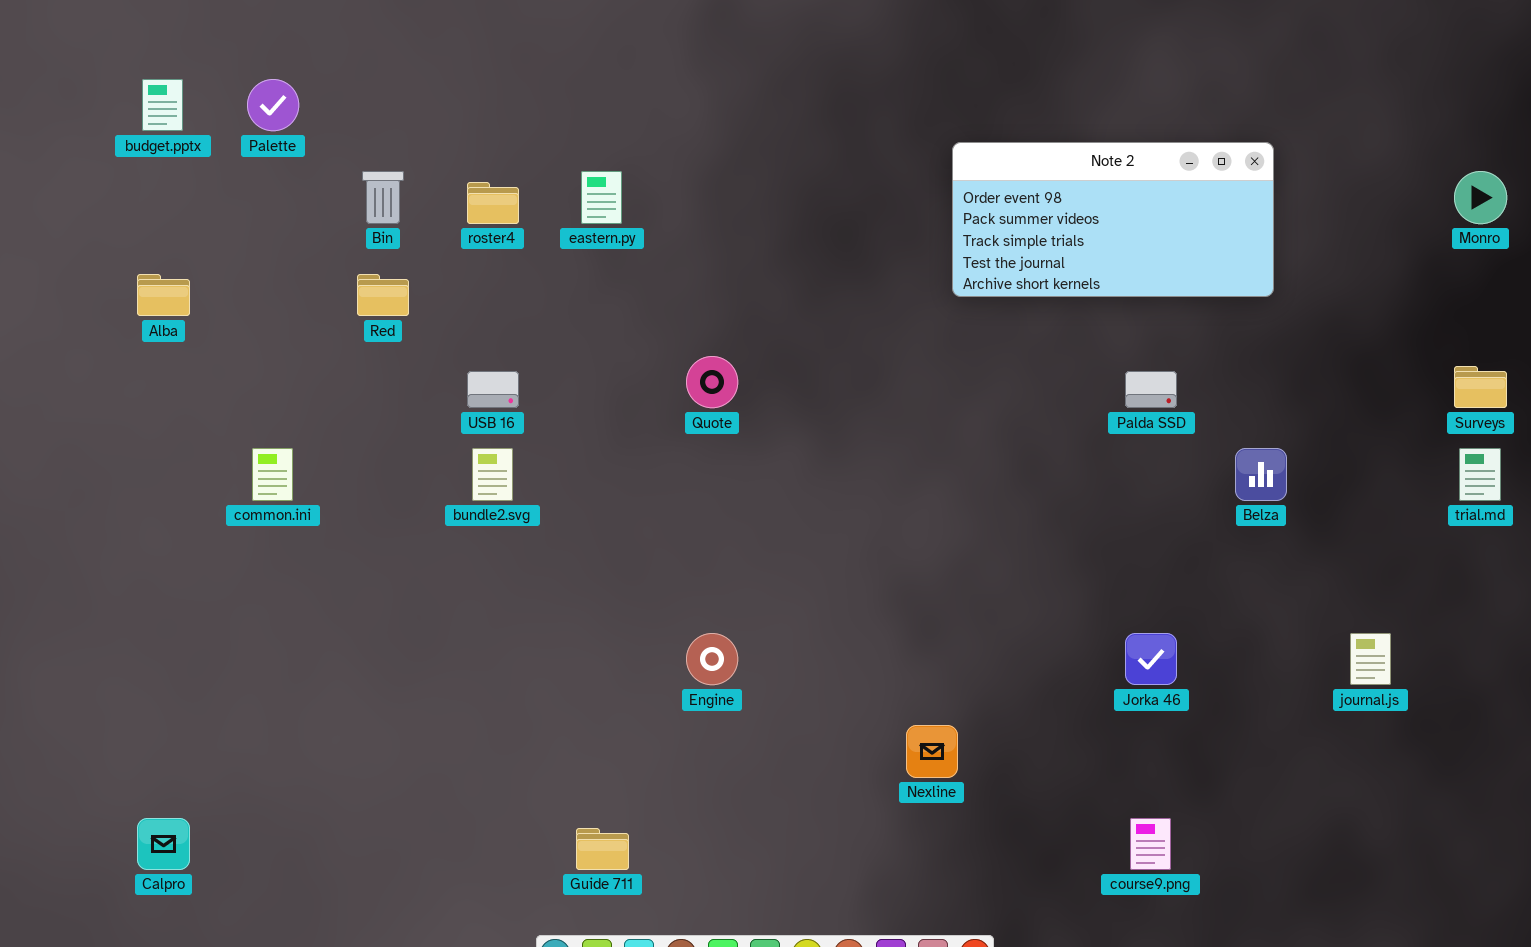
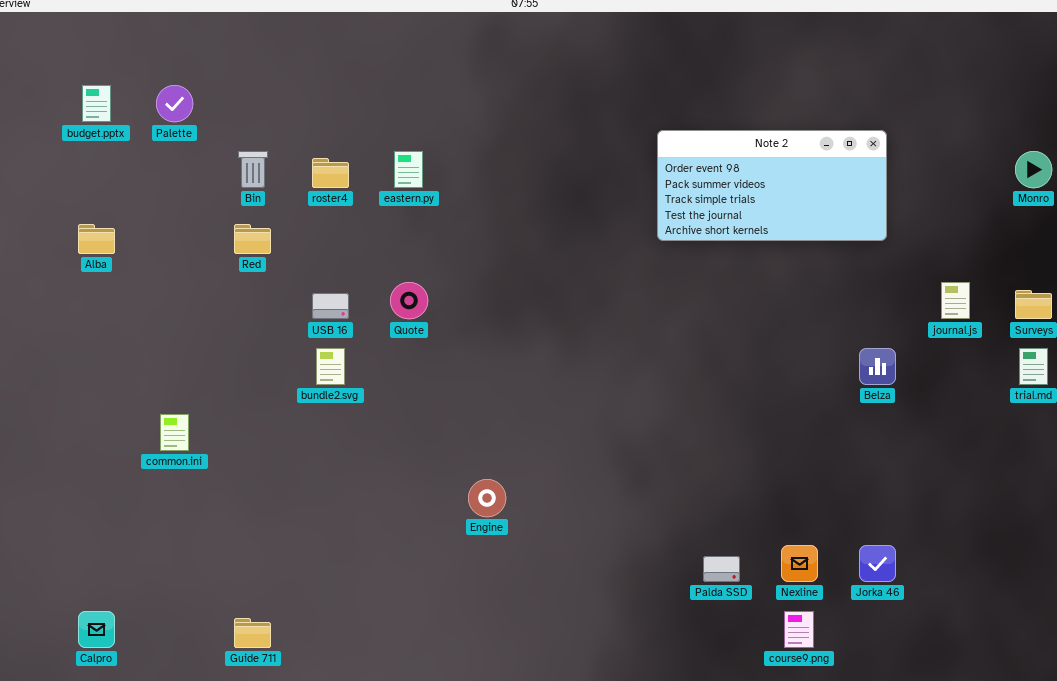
Quote: [686,356,738,408] -> [390,282,428,319], moved
Palda SSD: [1125,371,1177,408] -> [703,556,740,582], moved
common.ini: [252,448,293,501] -> [160,414,189,451], moved
Jorka 46: [1125,633,1177,685] -> [859,545,896,582], moved
journal.js: [1350,633,1391,685] -> [941,282,970,319], moved
Nexline: [906,725,958,778] -> [781,545,818,582], moved
Guide 711: [576,828,629,870] -> [234,618,271,648], moved

